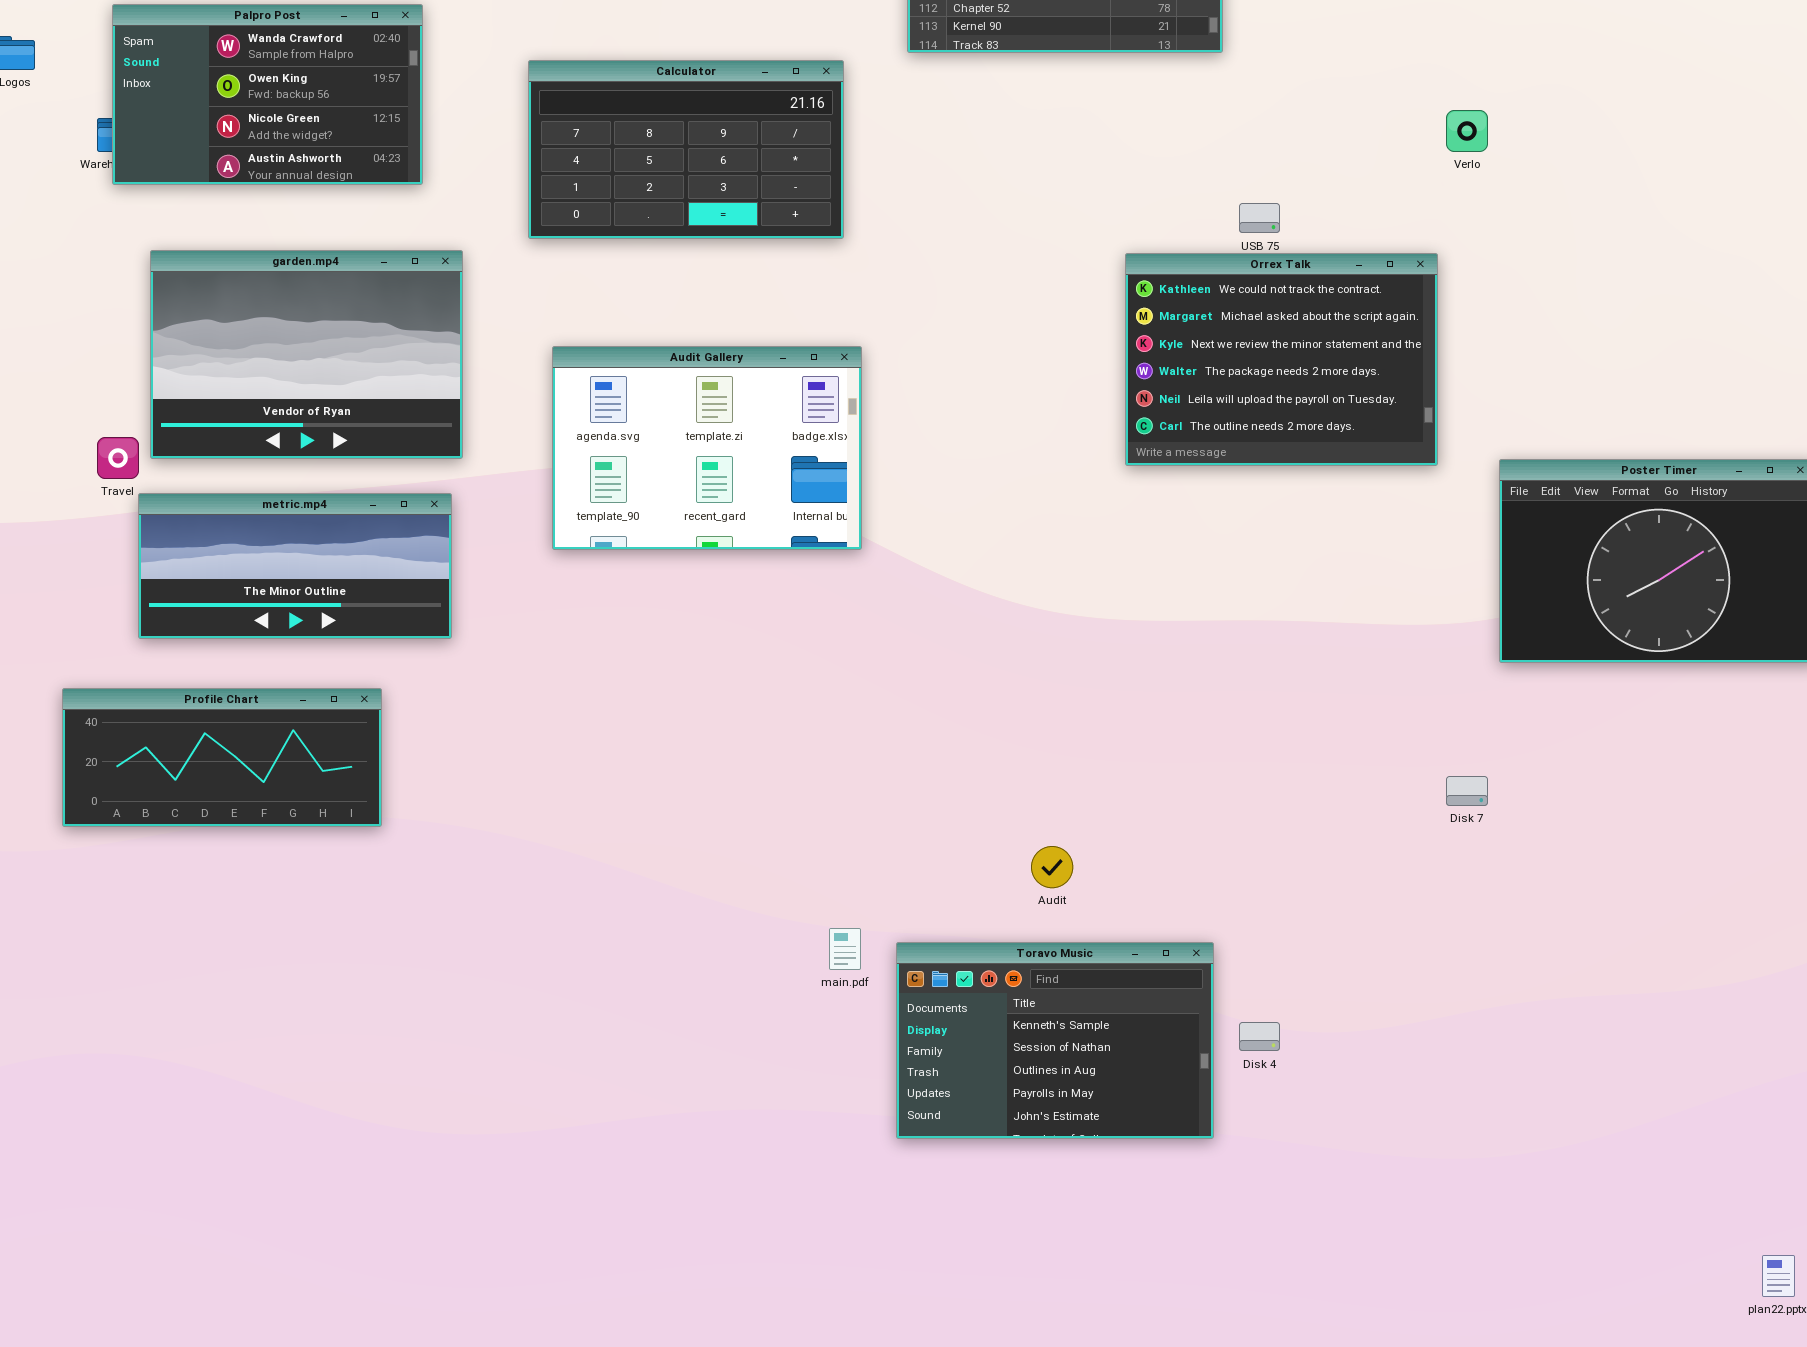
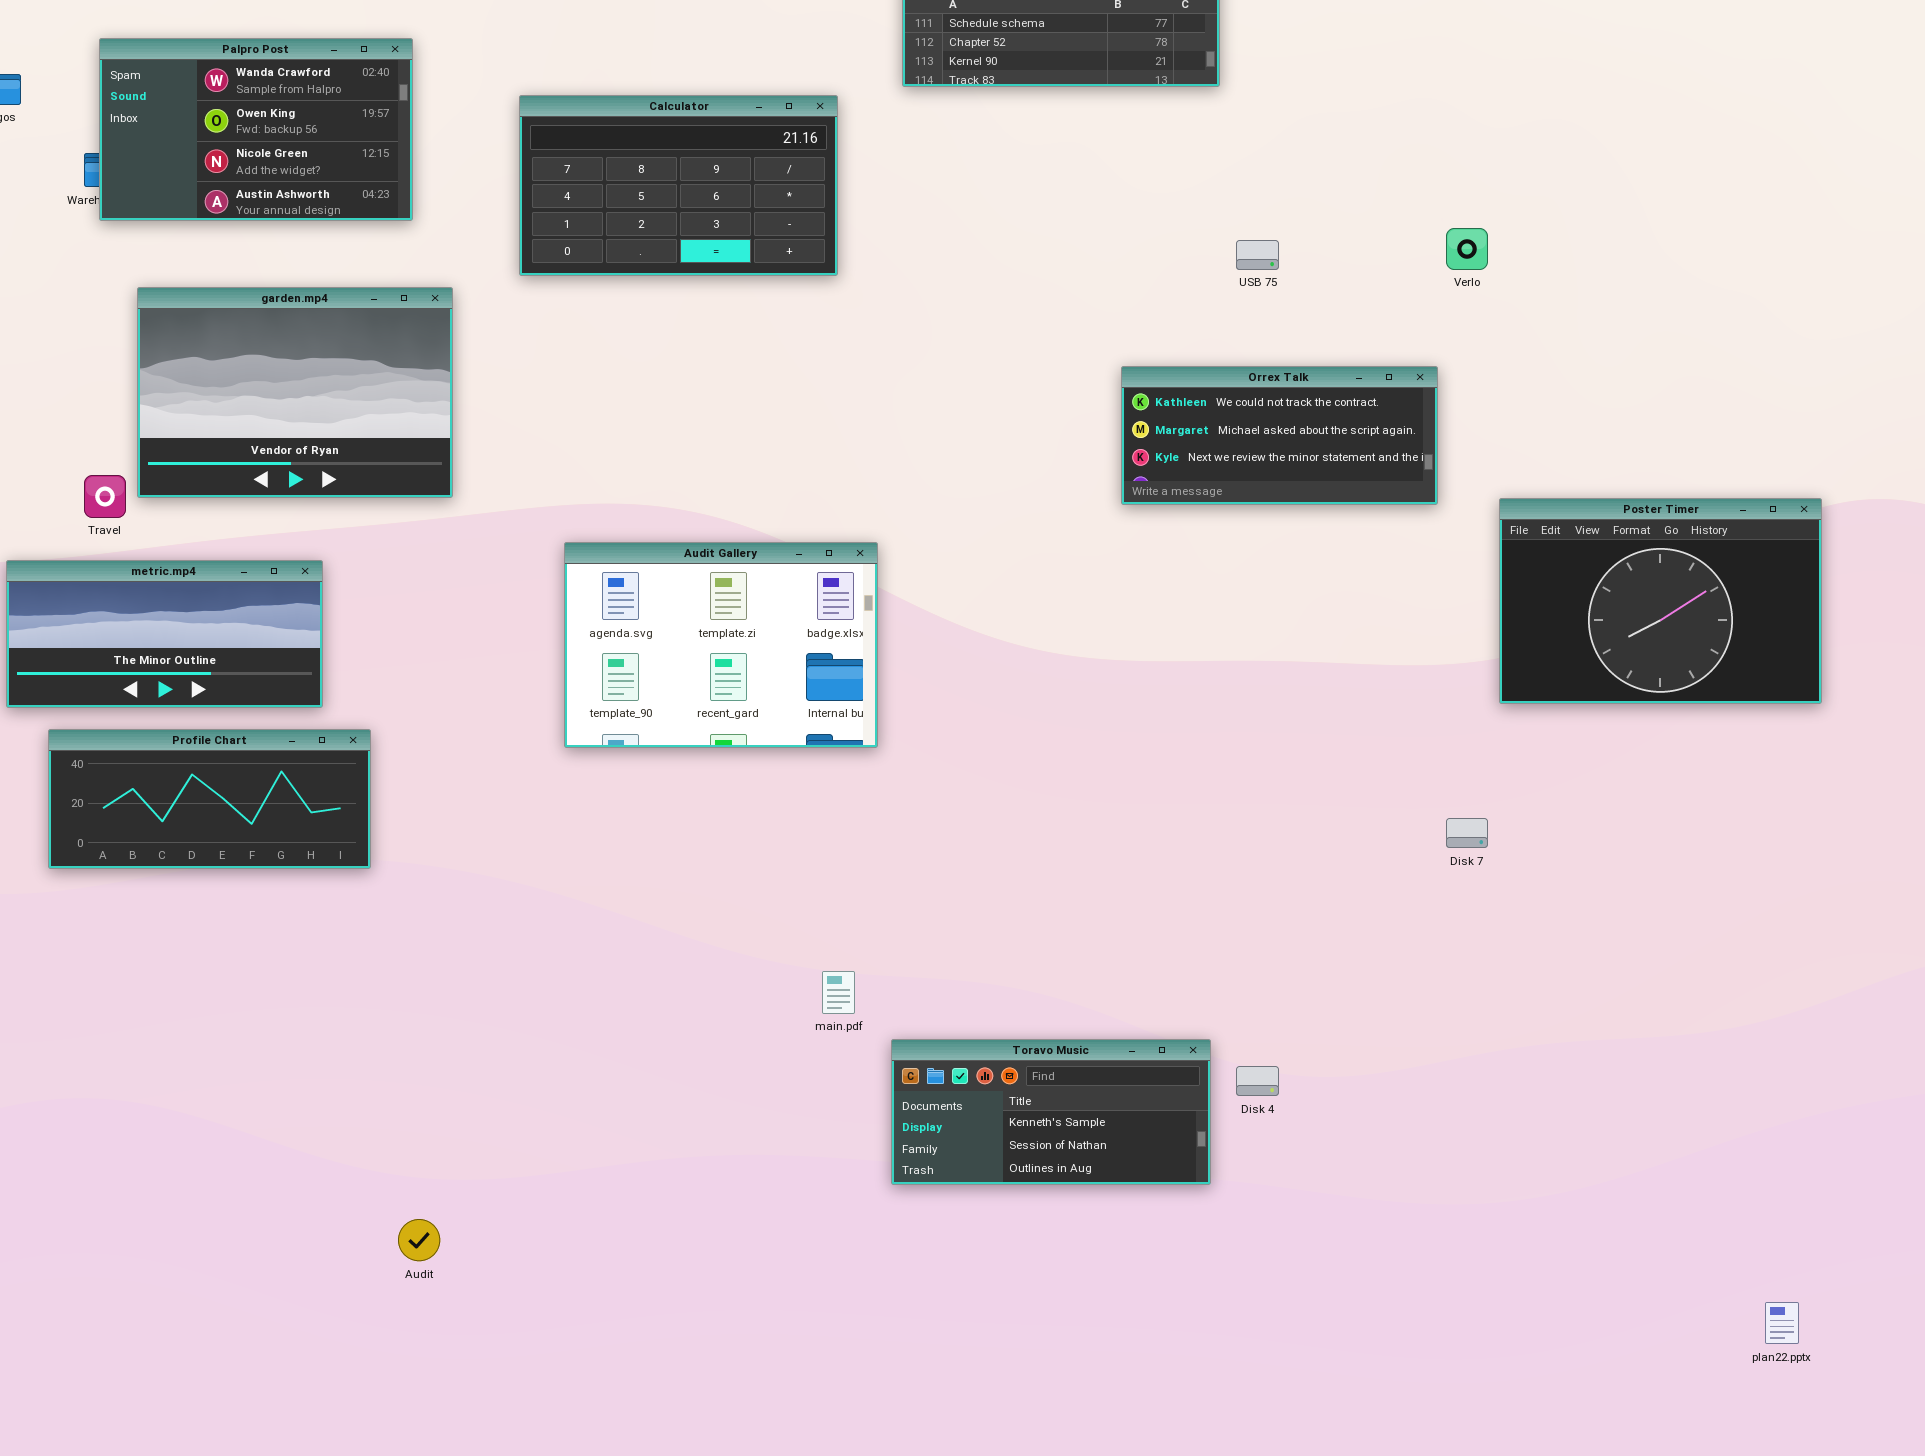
Verlo: [1446,110,1488,152] -> [1446,228,1488,270], moved
Orrex Talk: [1125,253,1438,466] -> [1121,366,1438,505], resized
Audit Gallery: [552,346,862,550] -> [564,542,878,748], moved
metric.mp4: [138,493,452,639] -> [6,560,323,708], moved
Audit: [1031,846,1073,888] -> [398,1219,440,1261], moved
Toravo Music: [896,942,1214,1139] -> [891,1039,1211,1185], resized

